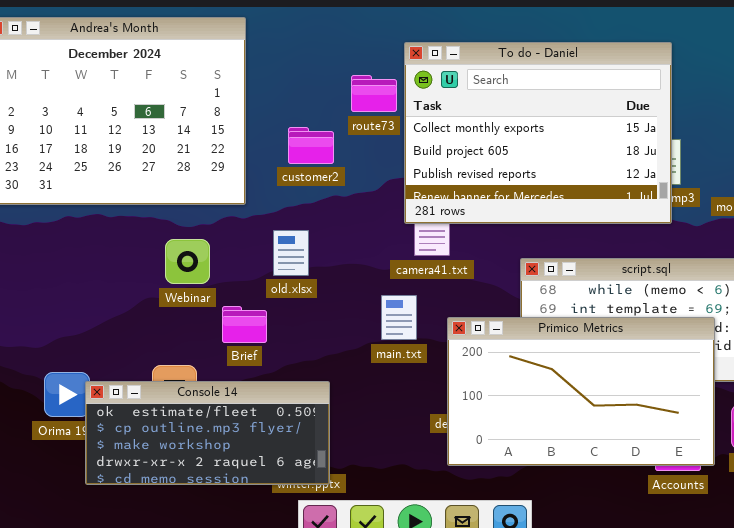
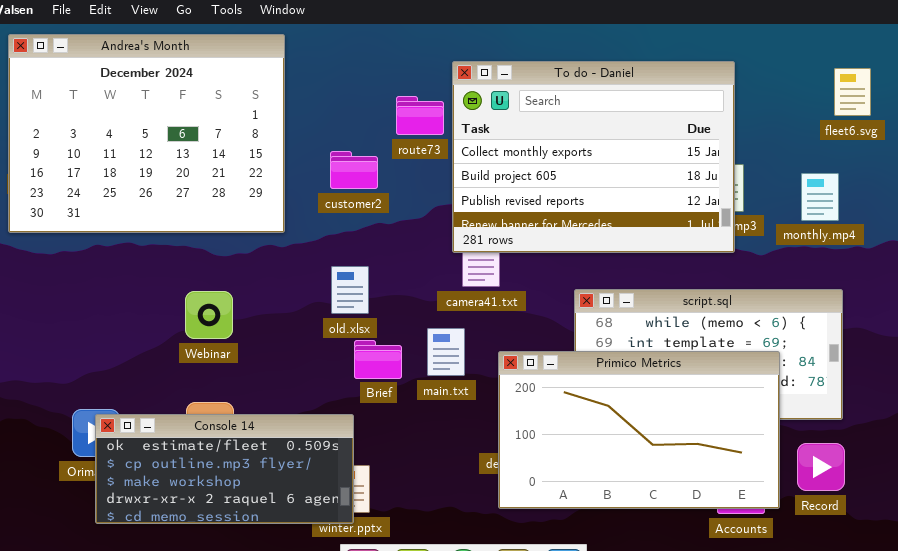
old.xlsx: [273,230,309,276] -> [331,266,369,314], moved
Webinar: [165,239,210,284] -> [185,291,233,339], moved
Brief: [222,306,267,343] -> [354,340,402,379], moved
Console 14: [85,381,330,485] -> [95,414,354,524], moved

